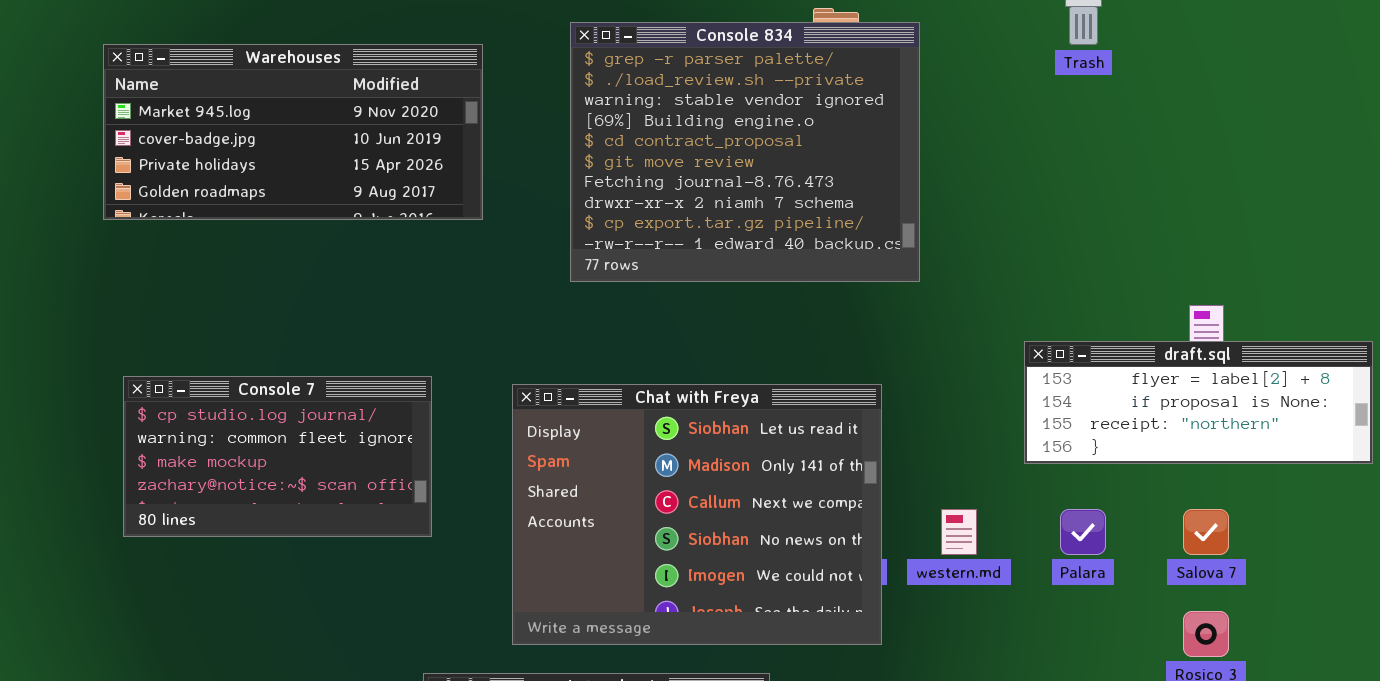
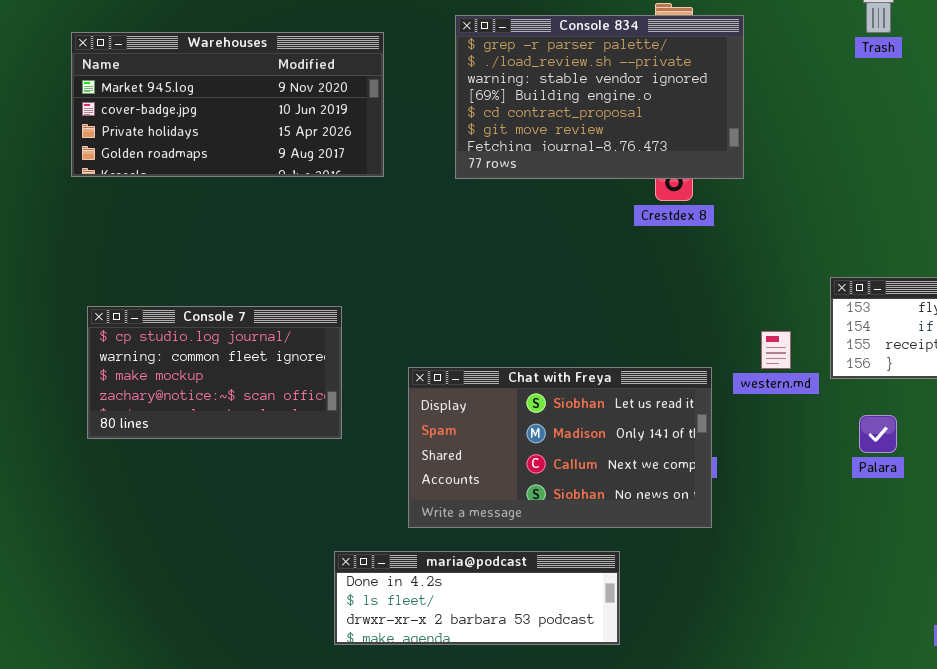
Console 834: [570,22,920,282] -> [455,15,744,179], resized
Chat with Freya: [512,384,882,645] -> [408,367,712,528], resized
western.md: [941,509,977,555] -> [761,331,791,369], moved

